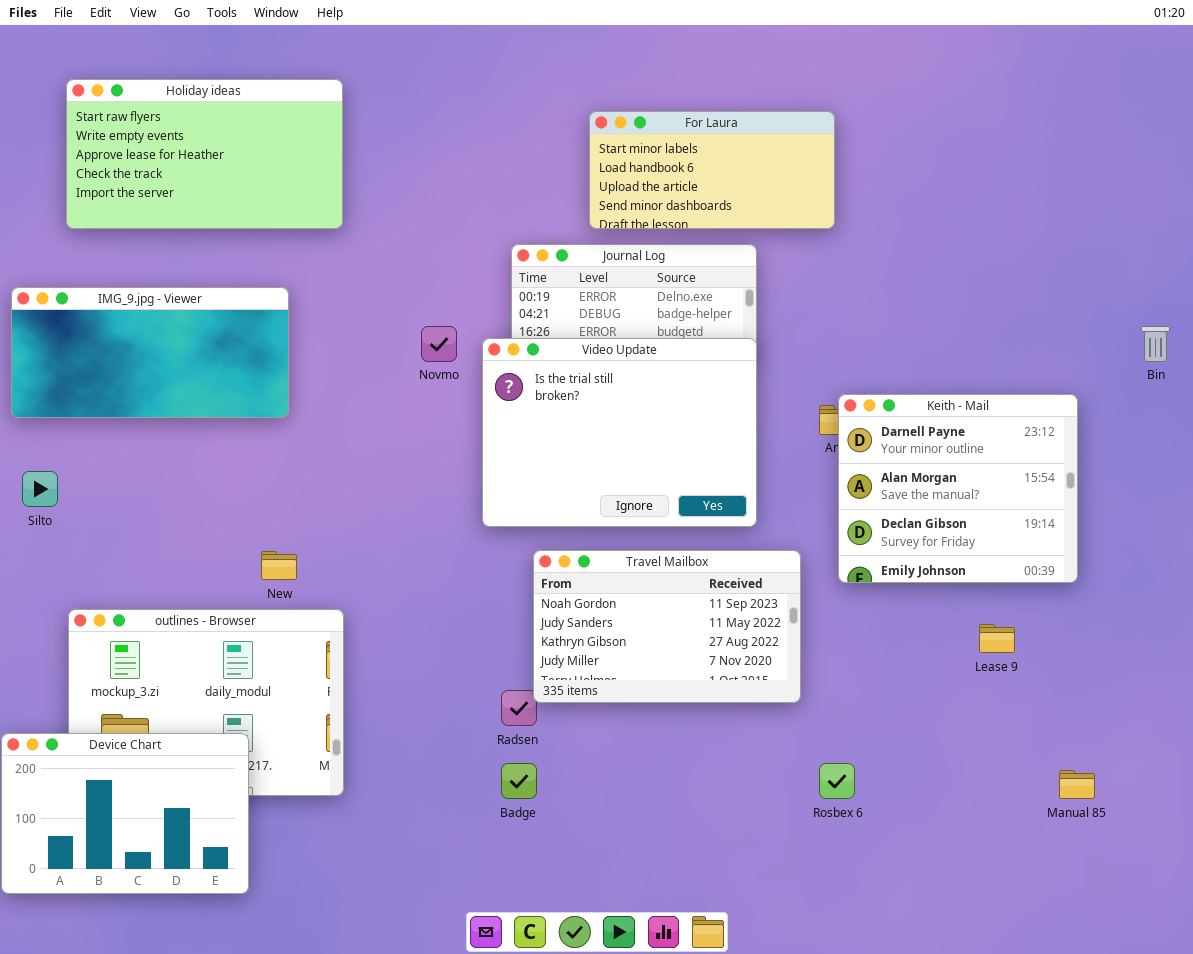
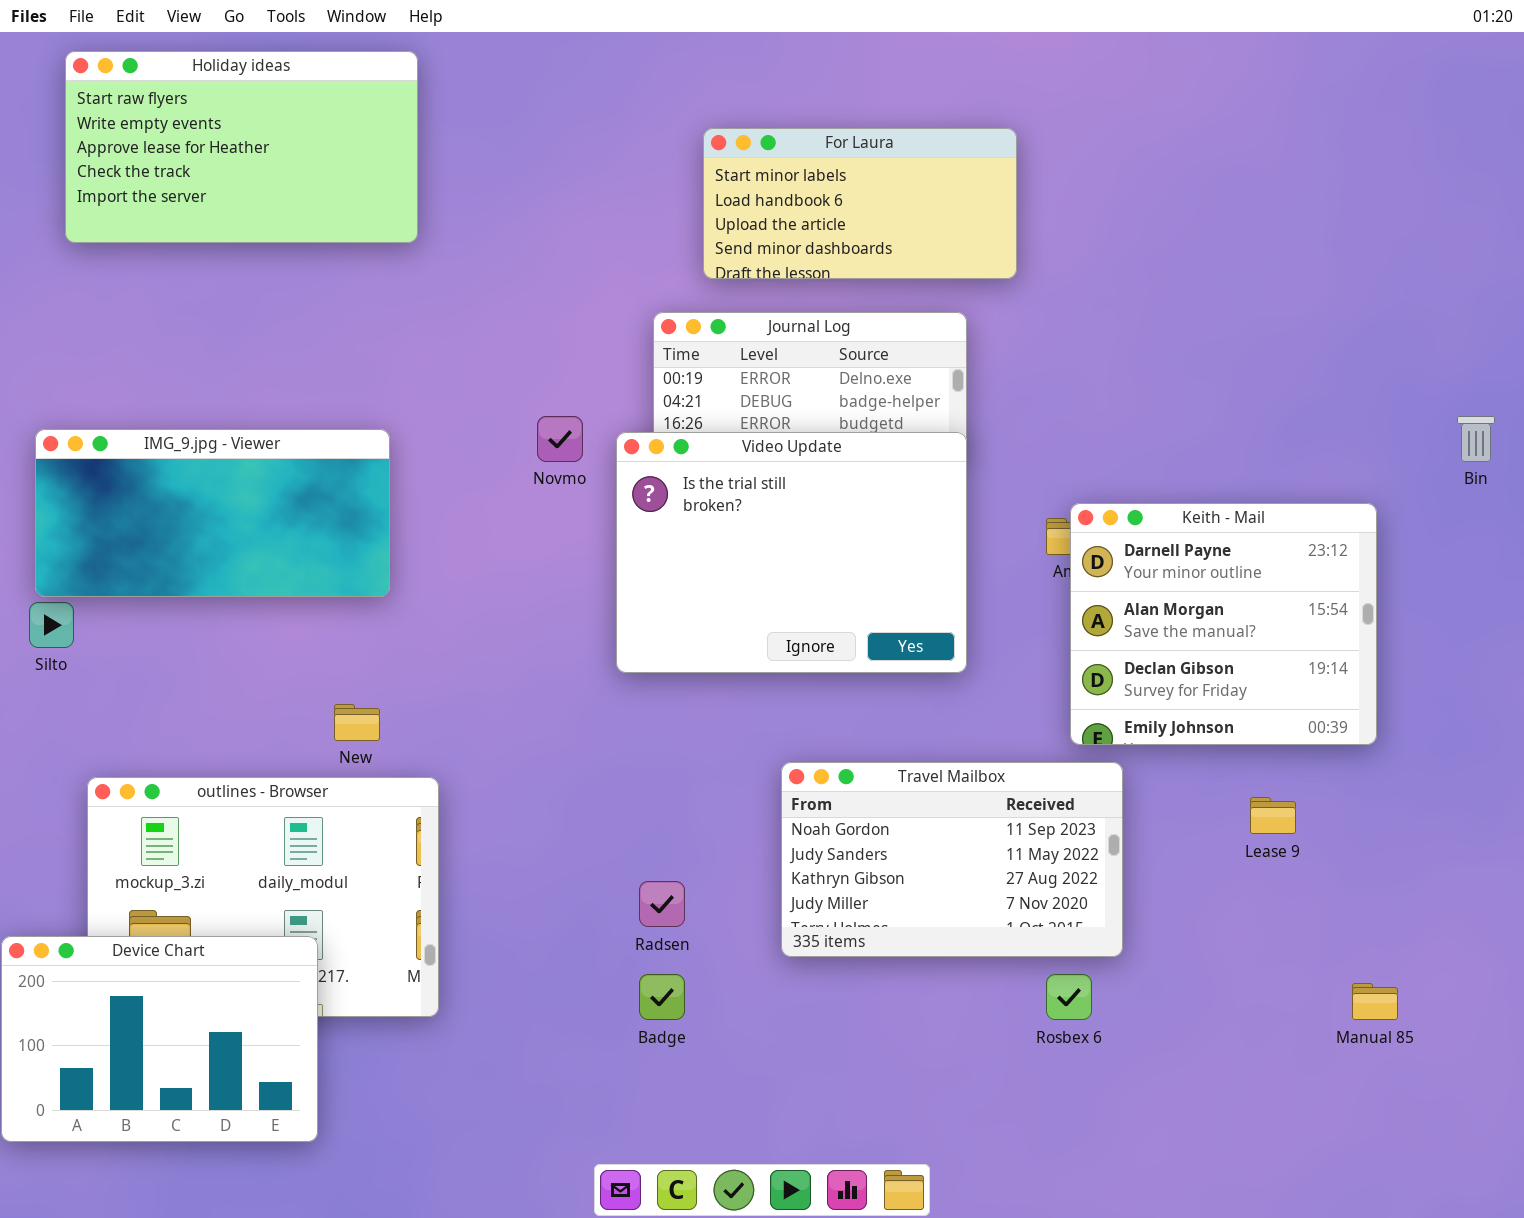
Holiday ideas: [66,79,343,229] -> [65,51,418,243], moved
For Laura: [589,111,835,229] -> [703,128,1017,279], moved
IMG_9.jpg - Viewer: [11,287,289,418] -> [35,429,390,597], moved
Travel Mailbox: [533,550,801,703] -> [781,762,1123,957], moved

